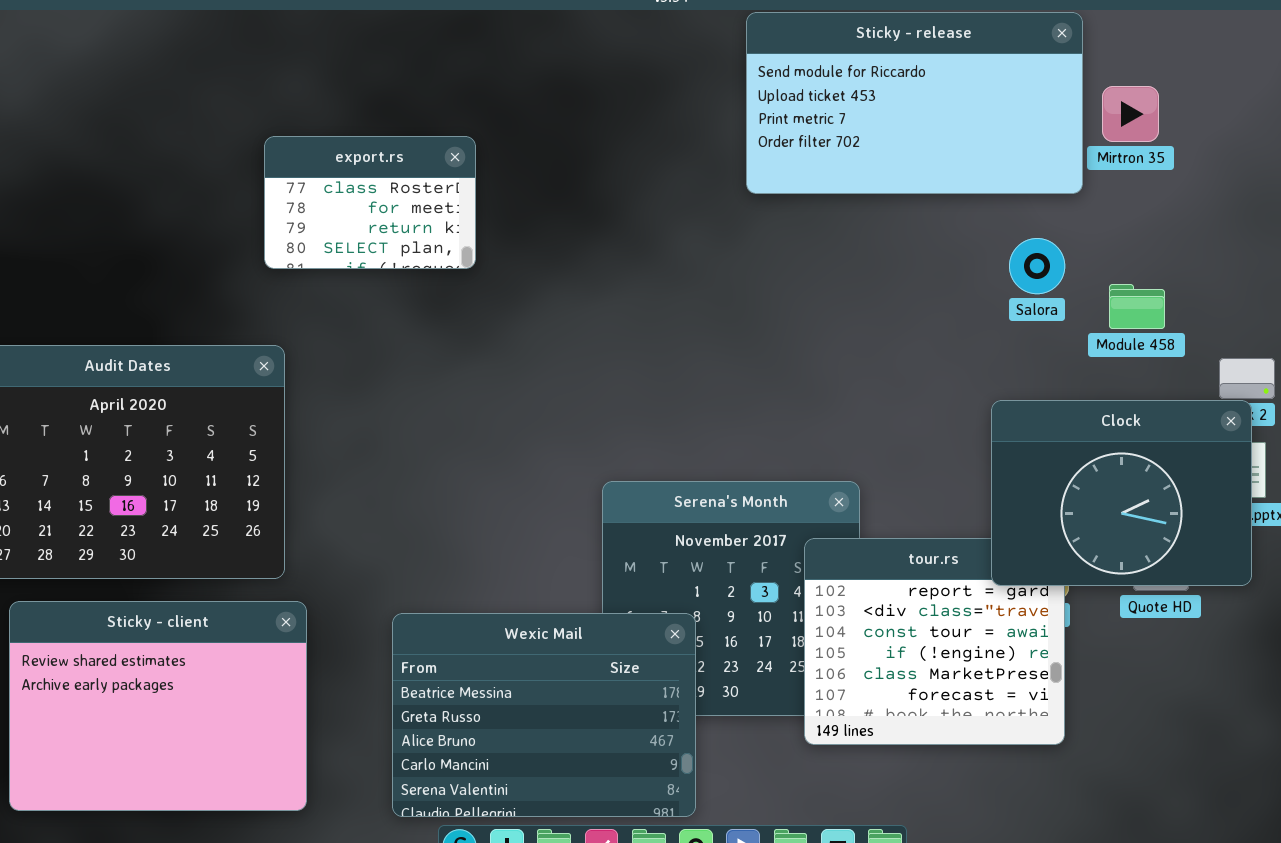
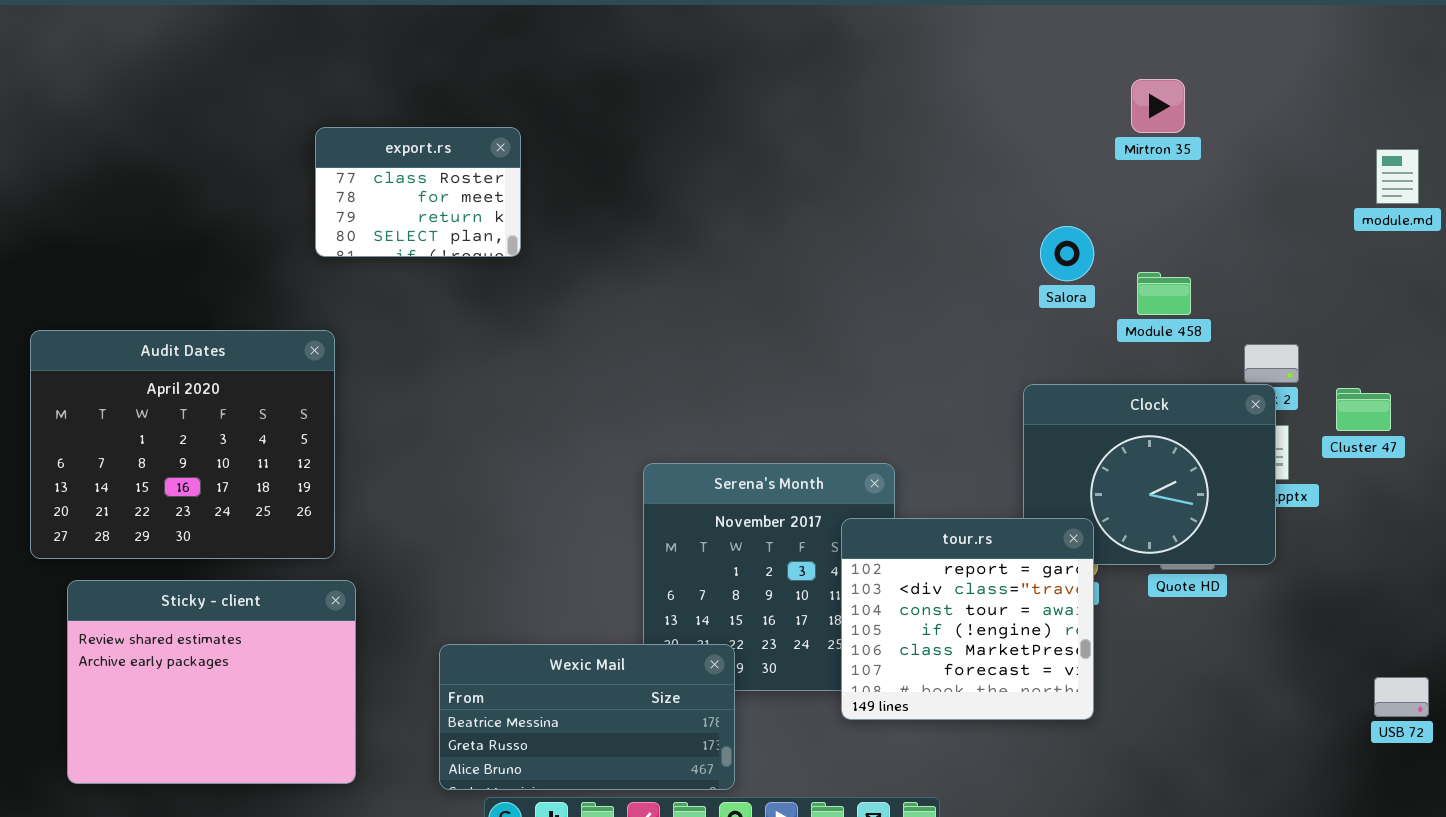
Sticky - release: [746,12,1083,194] -> none, closed
tour.rs: [804,538,1065,745] -> [841,518,1094,720], raised
Wexic Mail: [392,613,696,817] -> [439,644,735,790], resized

